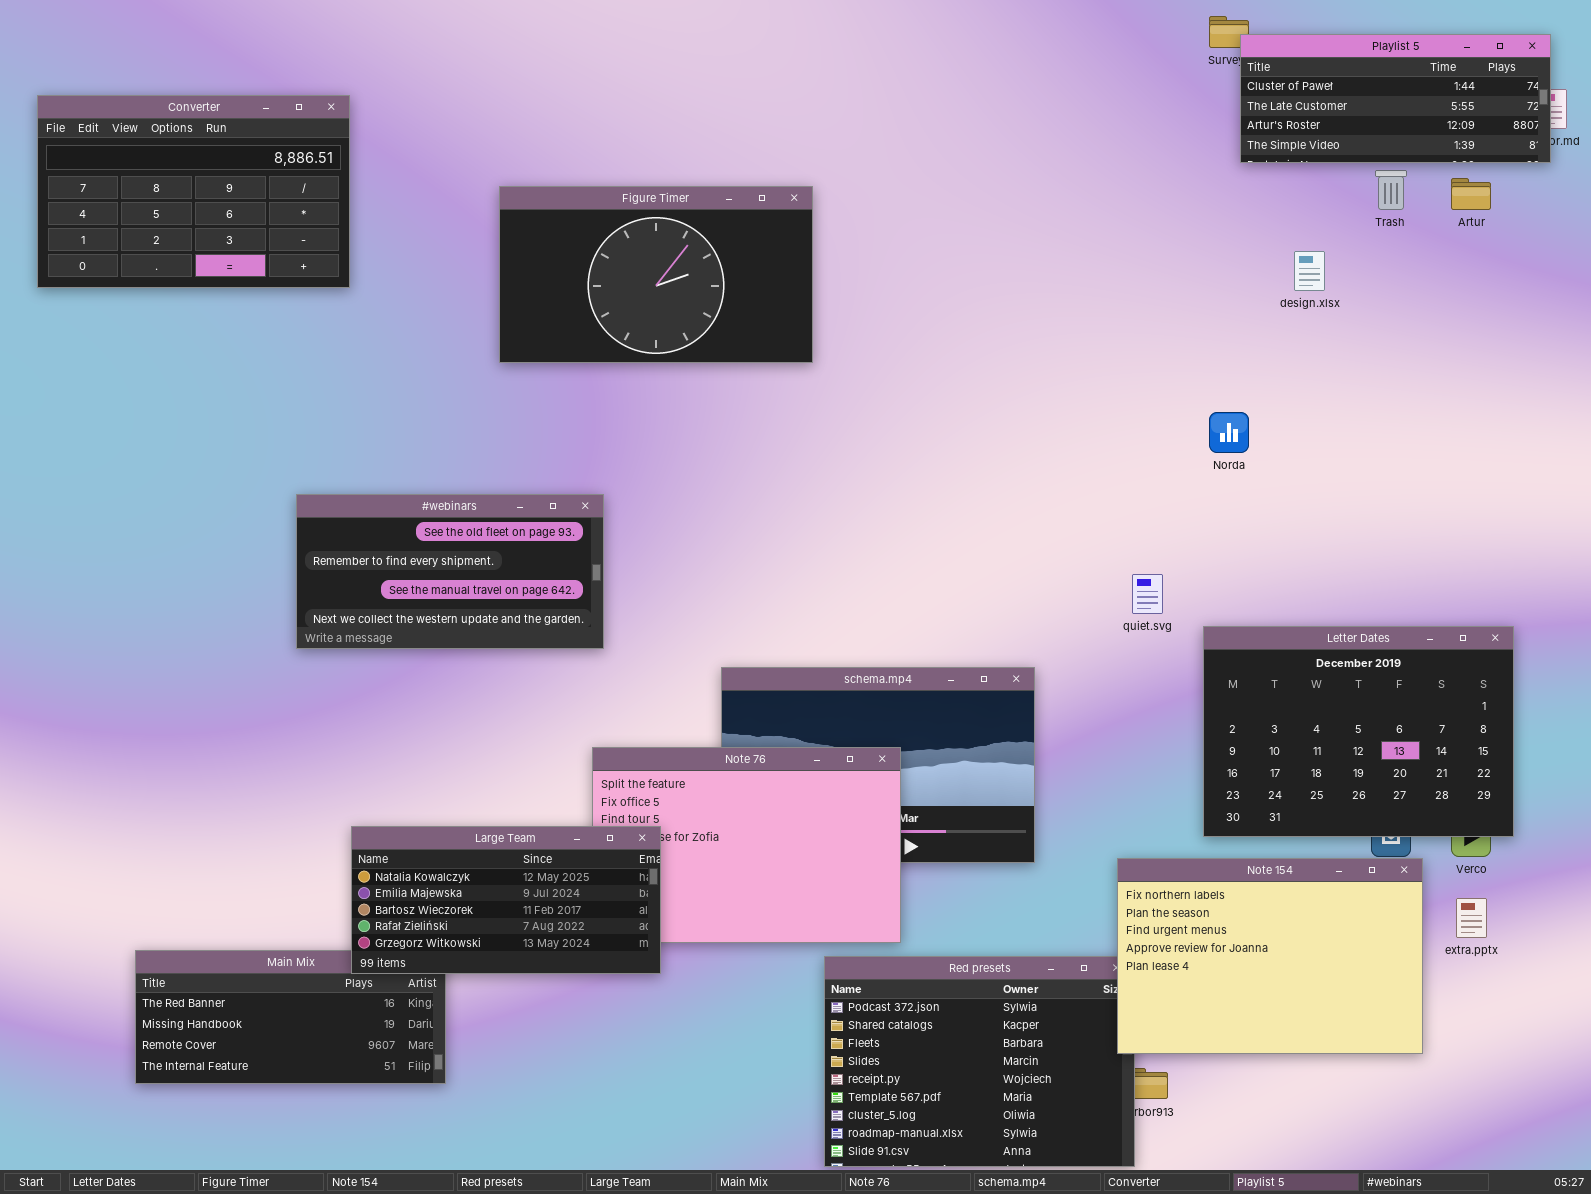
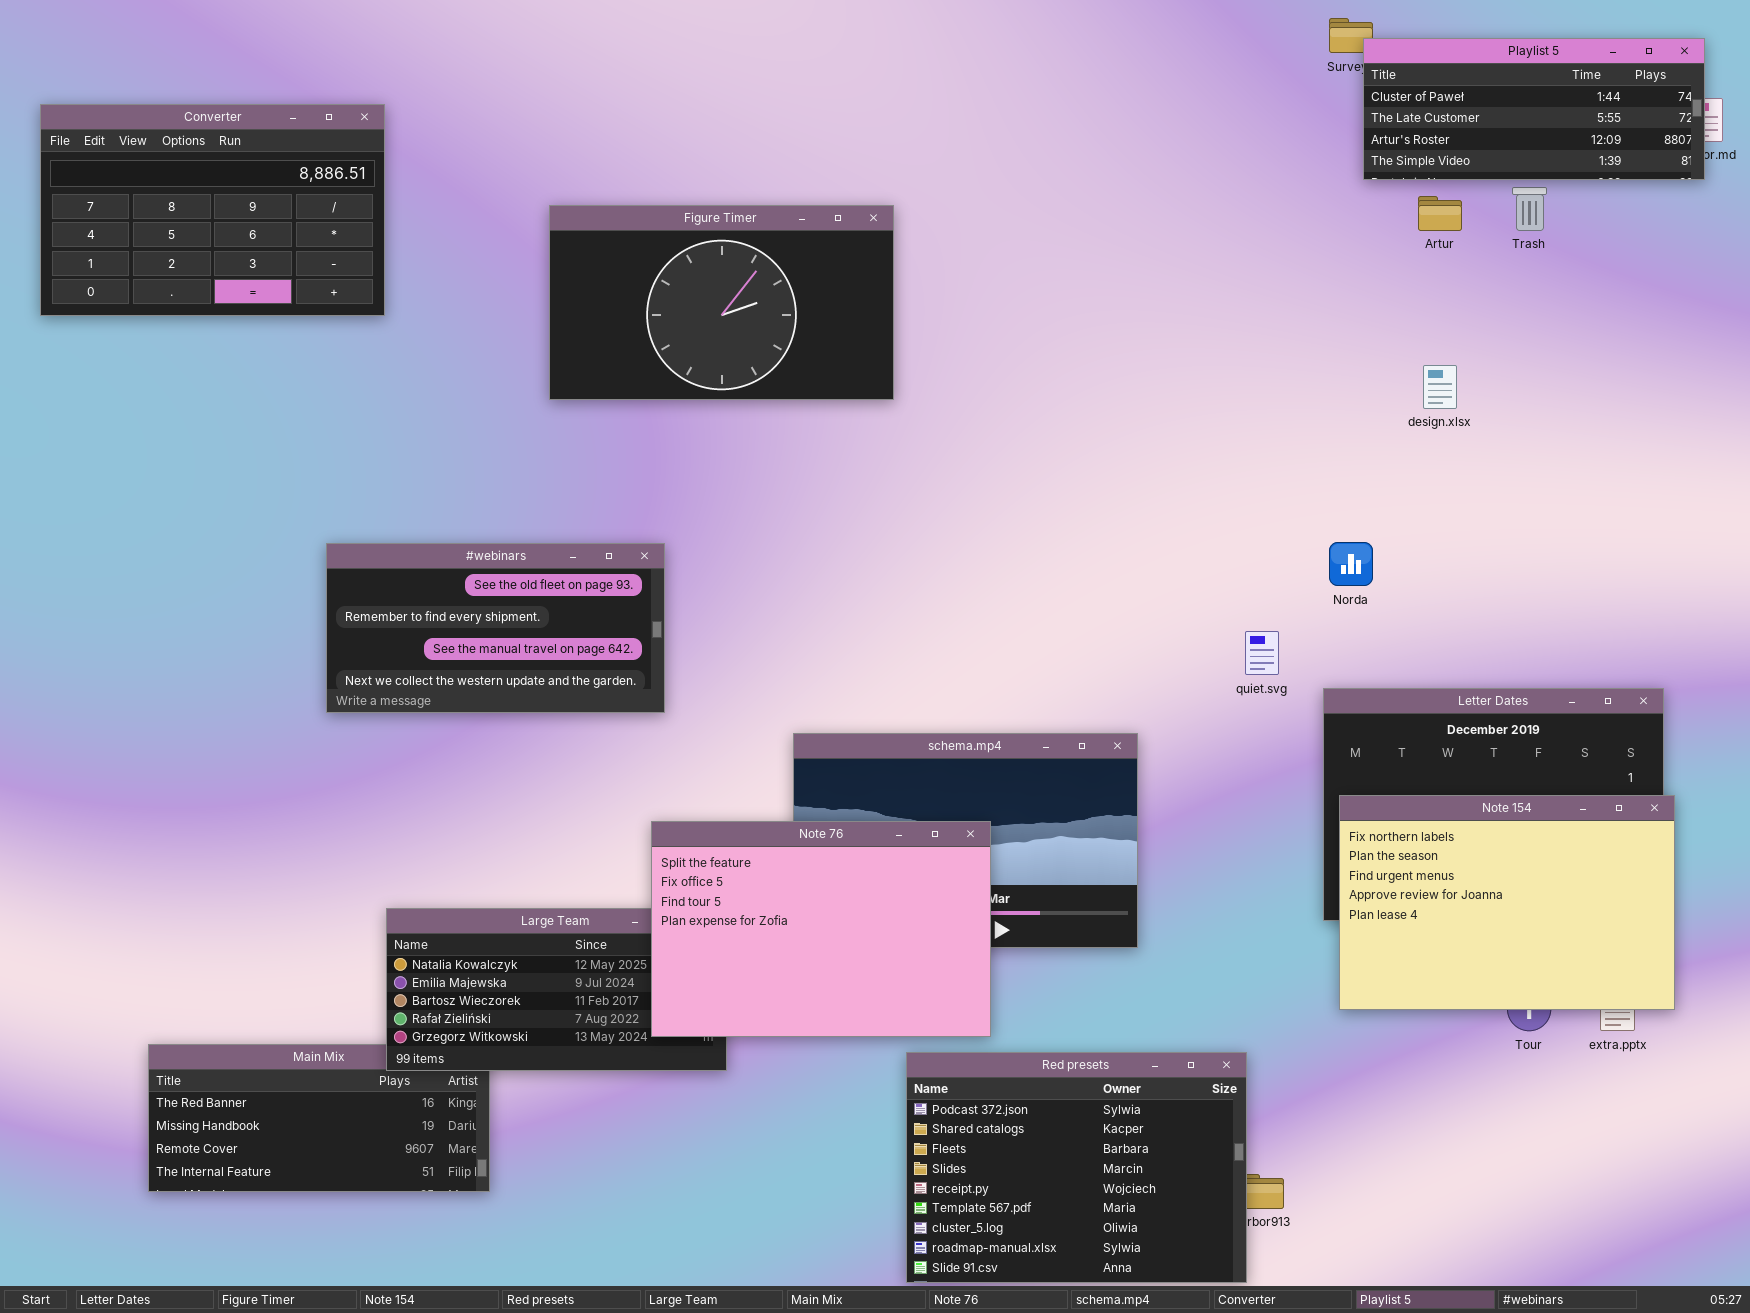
Artur: [1451,178,1491,210] -> [1418,196,1462,231], moved
design.xlsx: [1294,251,1325,291] -> [1423,365,1457,409], moved
Norda: [1209,412,1249,453] -> [1329,542,1373,586], moved
Note 76: [592,747,901,943] -> [651,821,991,1037], raised
Note 154: [1117,858,1423,1054] -> [1339,795,1675,1010], moved

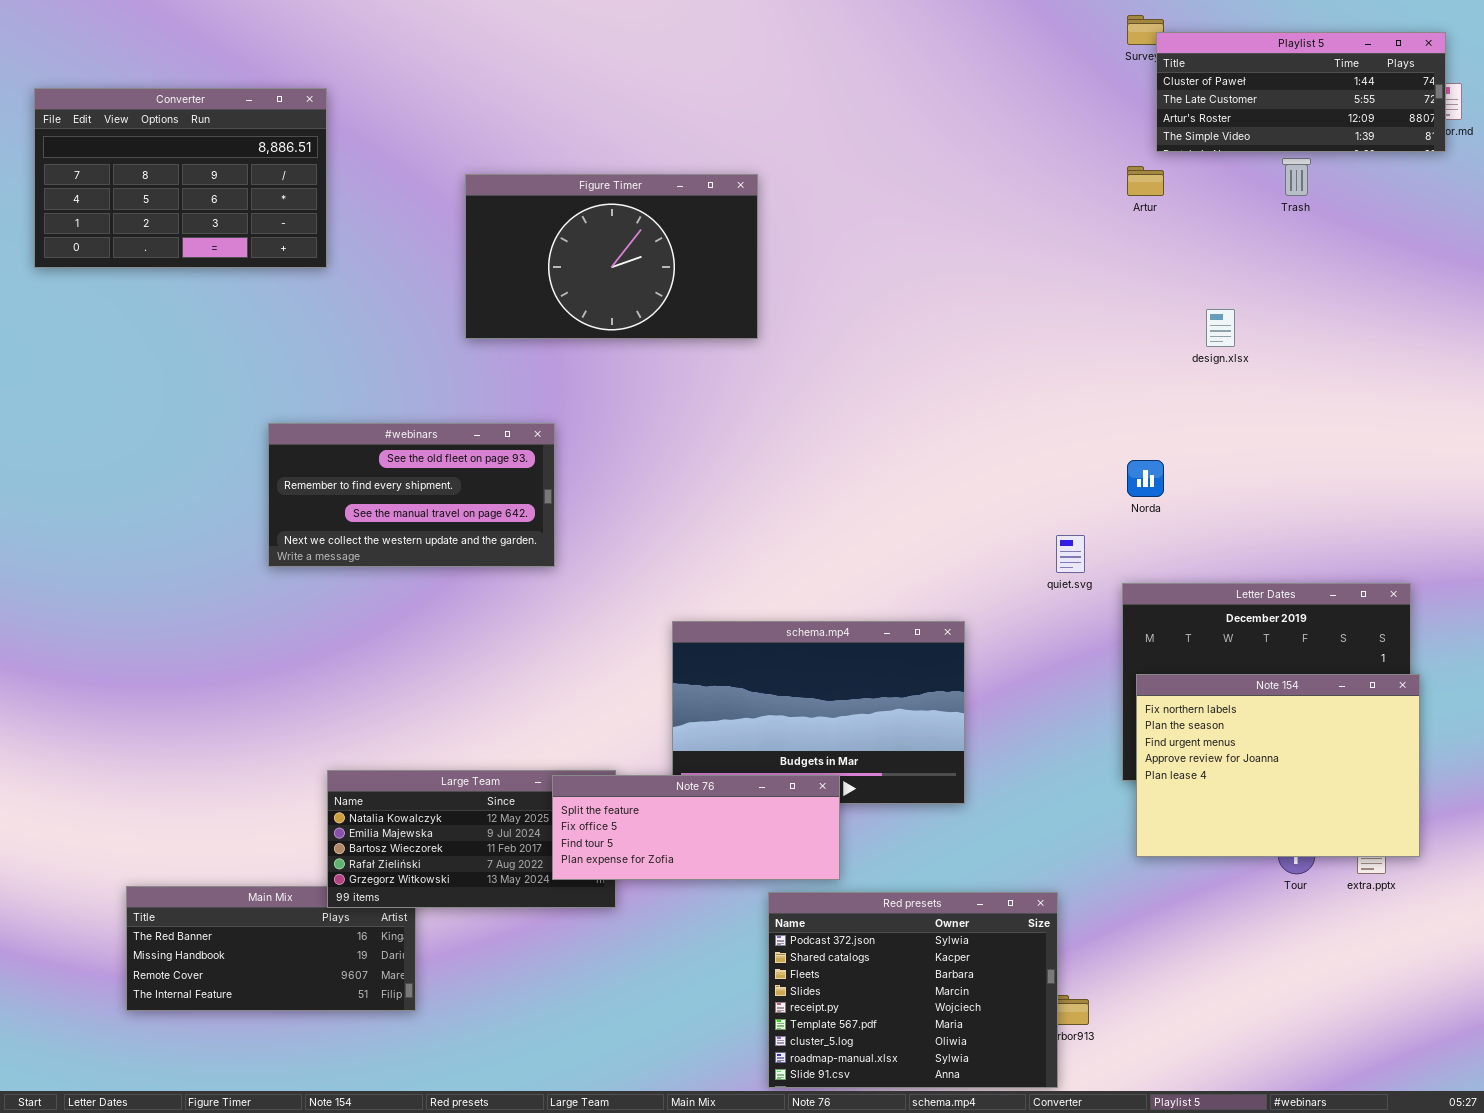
Artur: [1418,196,1462,231] -> [1127,166,1164,196], moved
#webinars: [326,543,665,713] -> [268,423,555,567], moved
Note 76: [651,821,991,1037] -> [552,775,840,880], resized

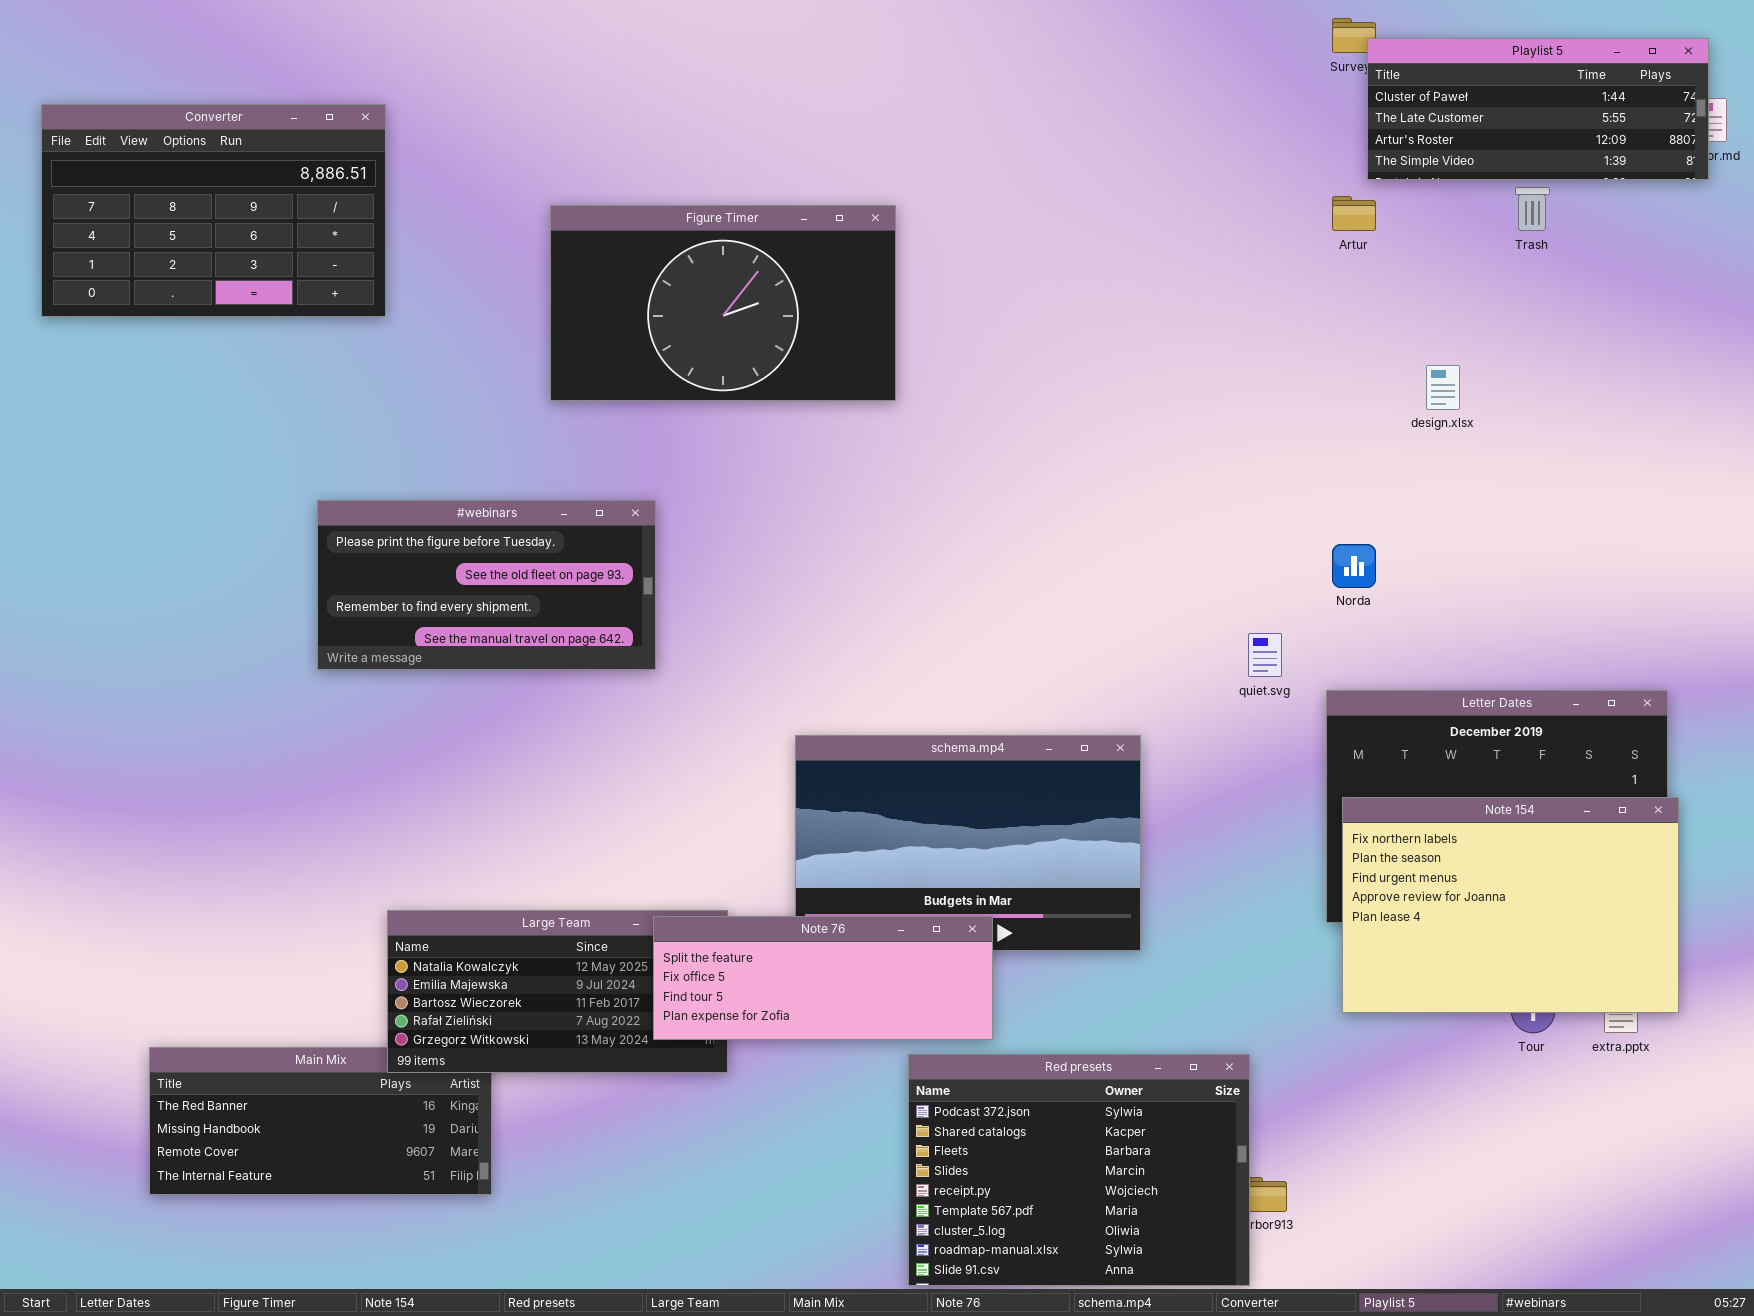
#webinars: [268,423,555,567] -> [317,500,656,670], scrolled up 1 row

